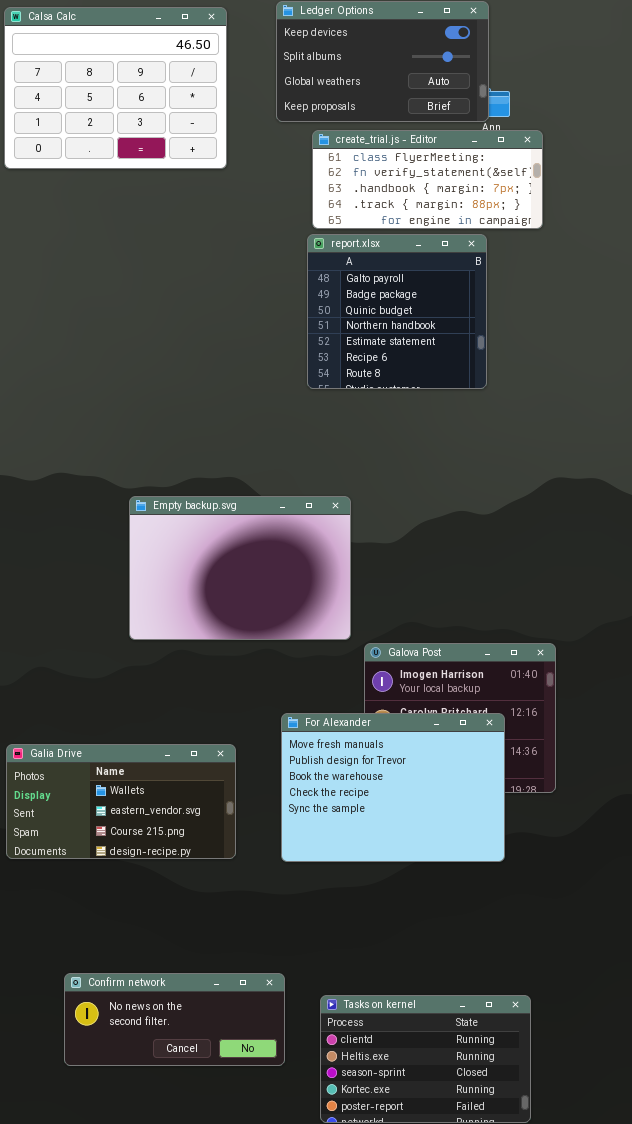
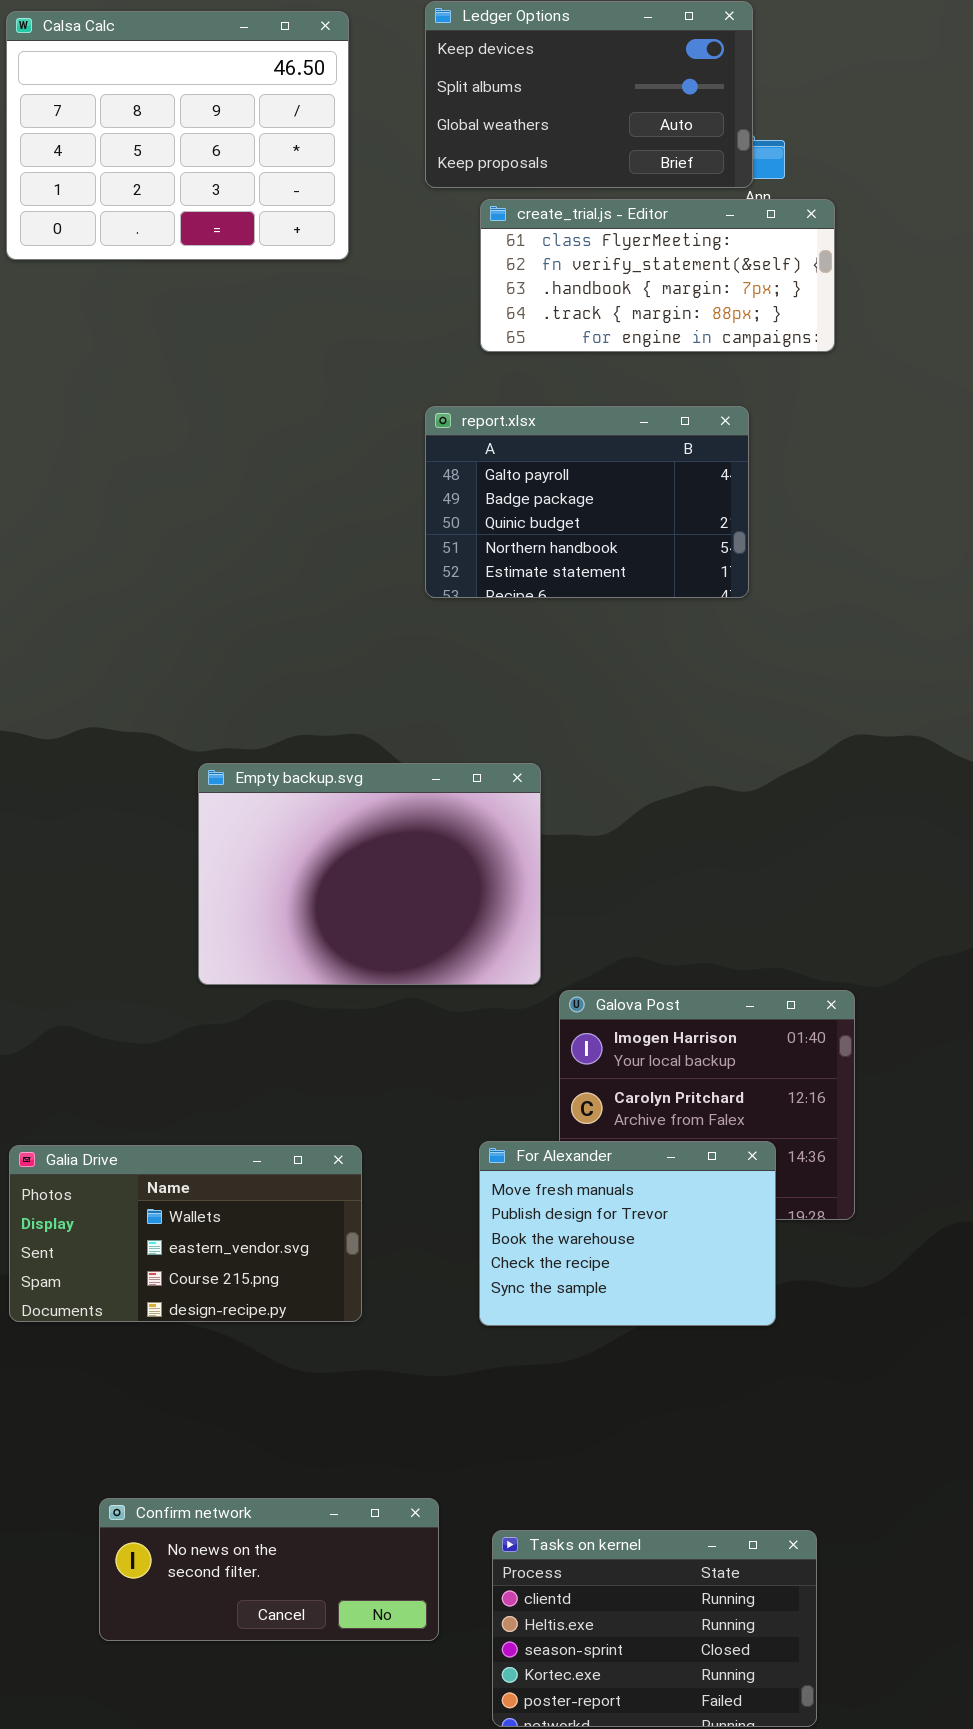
report.xlsx: [307,234,487,389] -> [425,406,749,598], resized
For Alexander: [281,713,505,862] -> [479,1141,776,1326], resized

